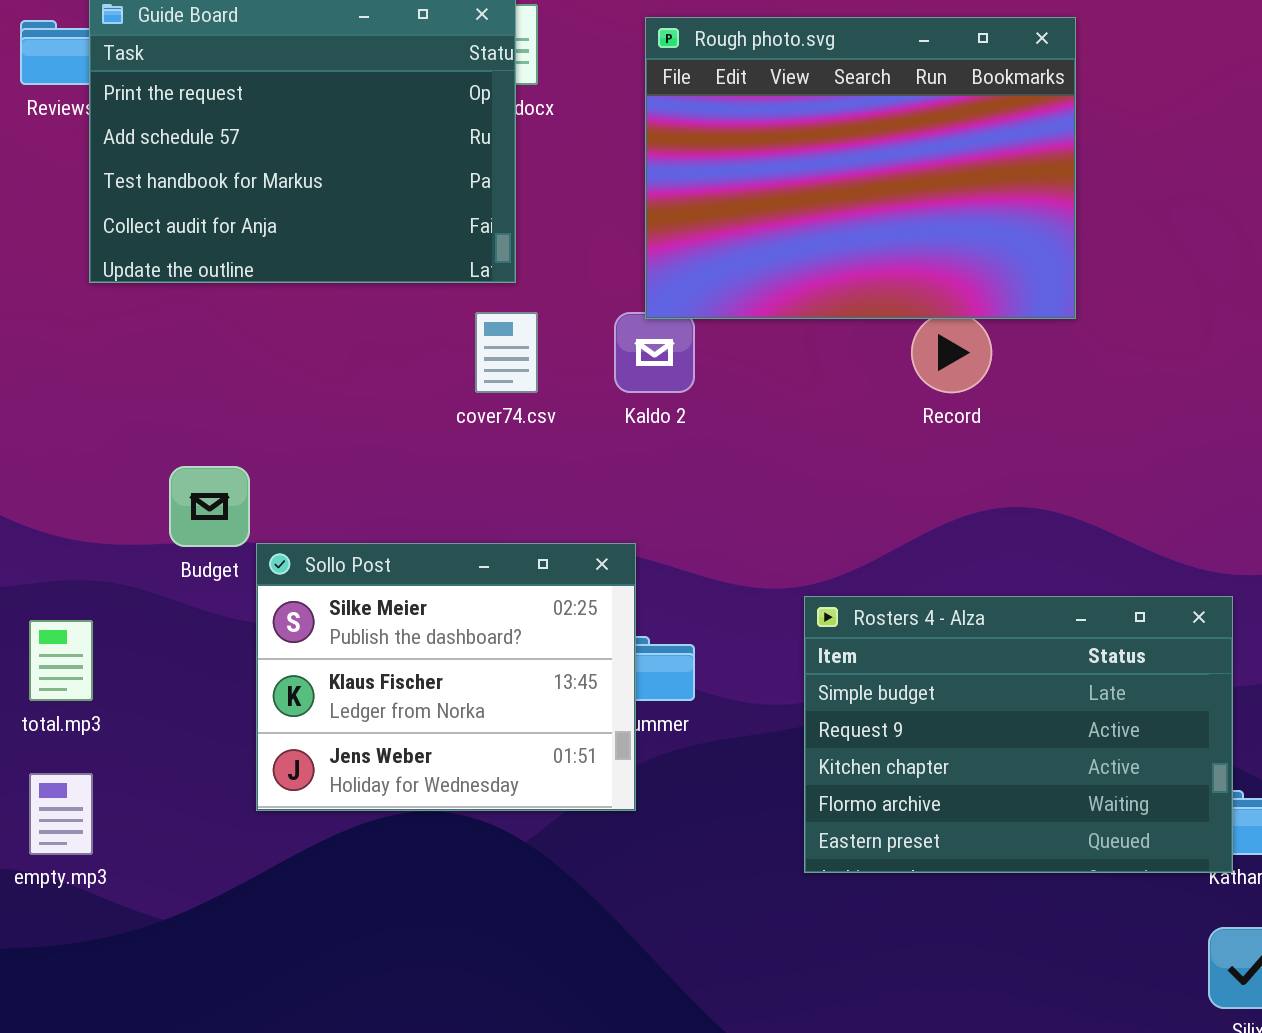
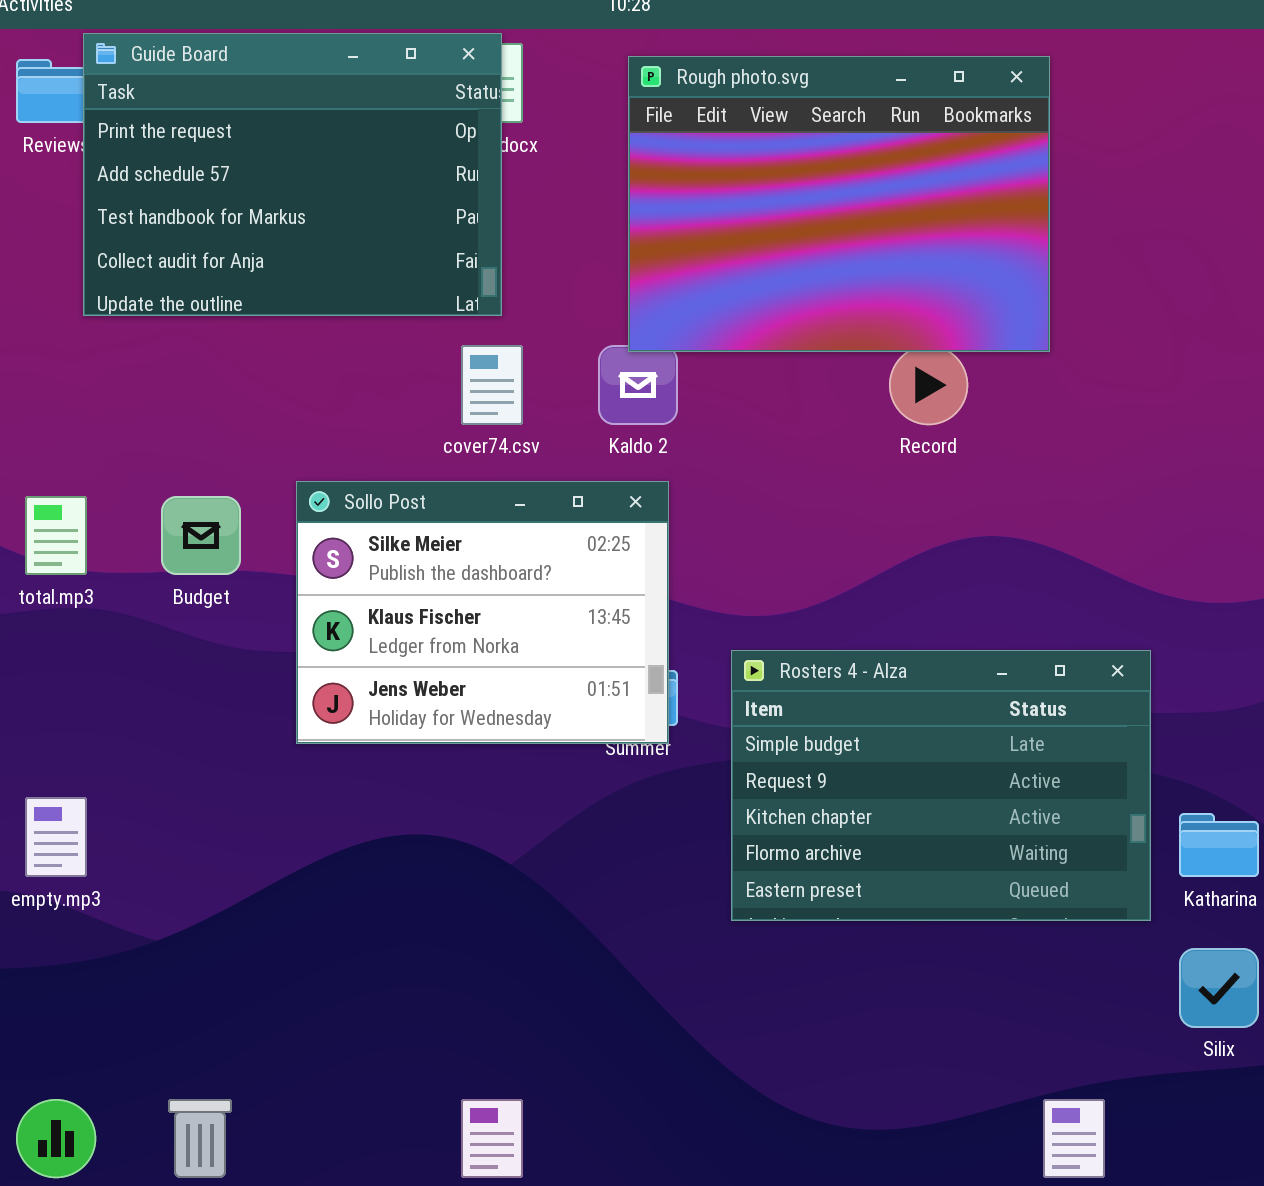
Sollo Post: [256,543,636,811] -> [296,481,669,744], moved
Rosters 4 - Alza: [804,596,1233,873] -> [731,650,1151,921], moved
total.mp3: [29,620,93,701] -> [25,496,87,575], moved

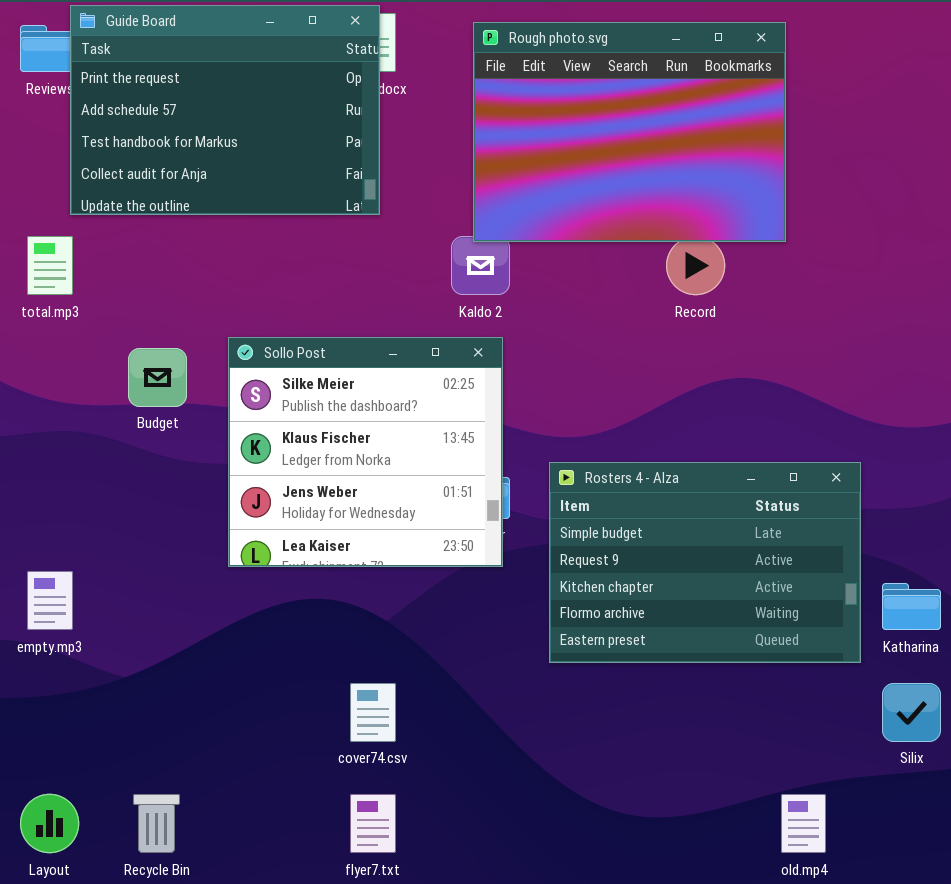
cover74.csv: [461,345,523,425] -> [350,683,396,742], moved
Sollo Post: [296,481,669,744] -> [228,337,503,567], resized
total.mp3: [25,496,87,575] -> [27,236,73,295], moved

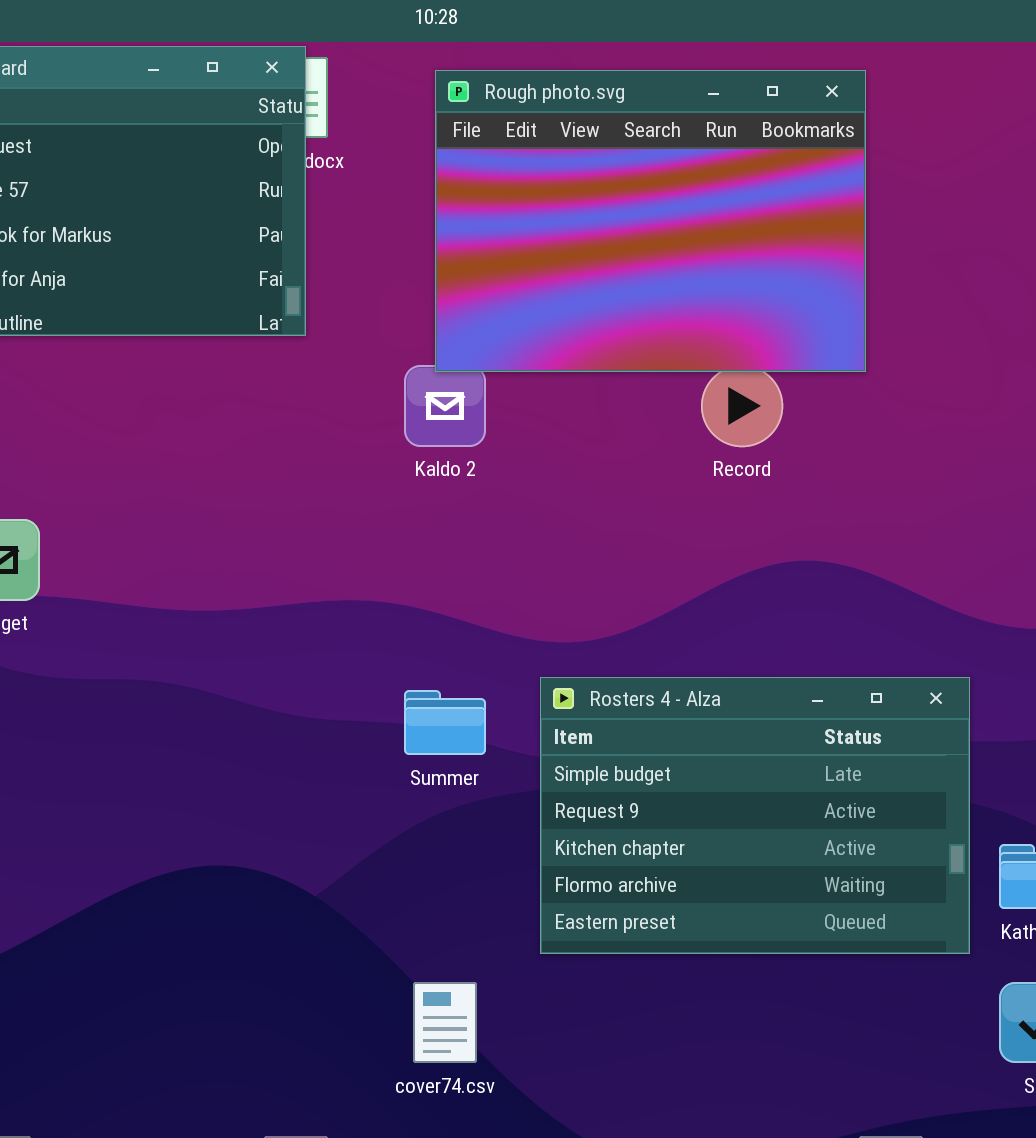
Sollo Post: [228,337,503,567] -> none, closed
cover74.csv: [350,683,396,742] -> [413,982,477,1063], moved

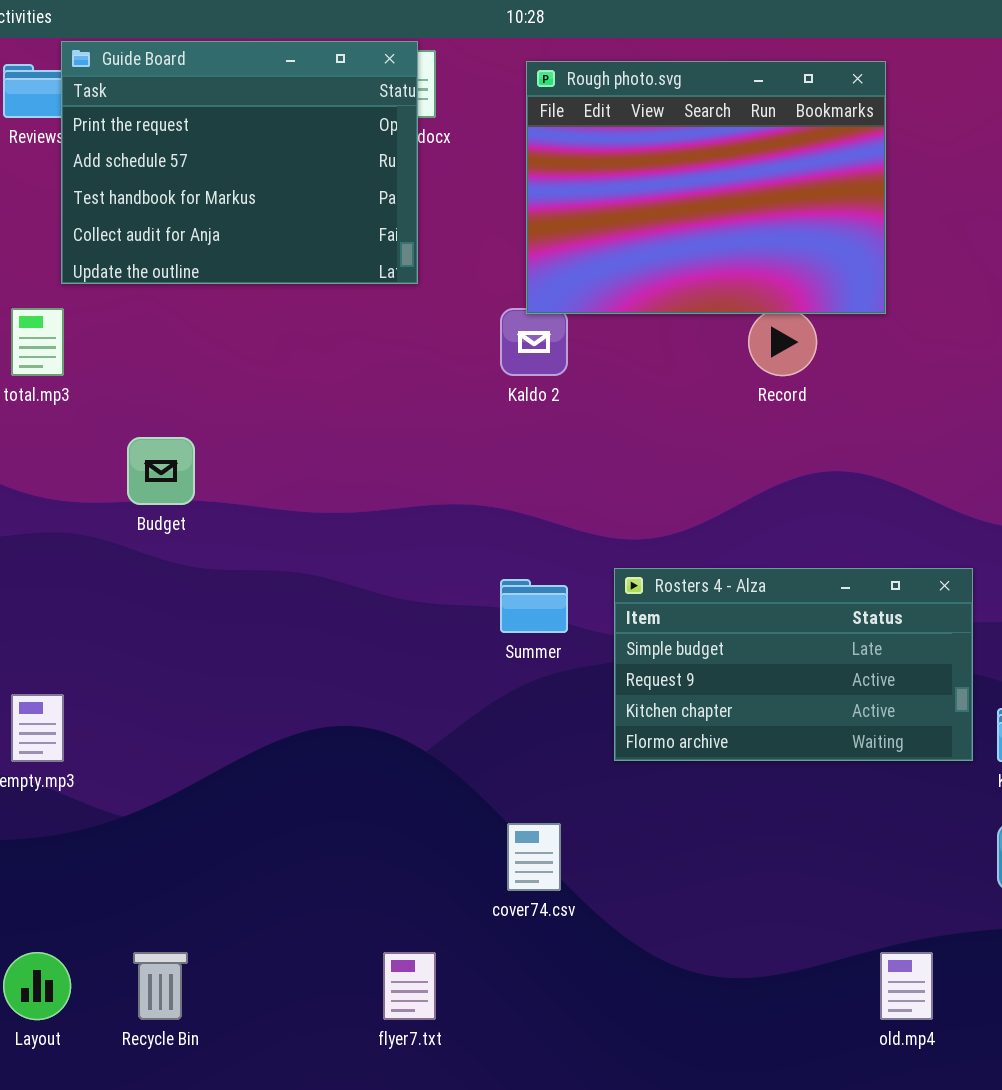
Rosters 4 - Alza: [540,677,970,954] -> [614,568,973,761], resized

